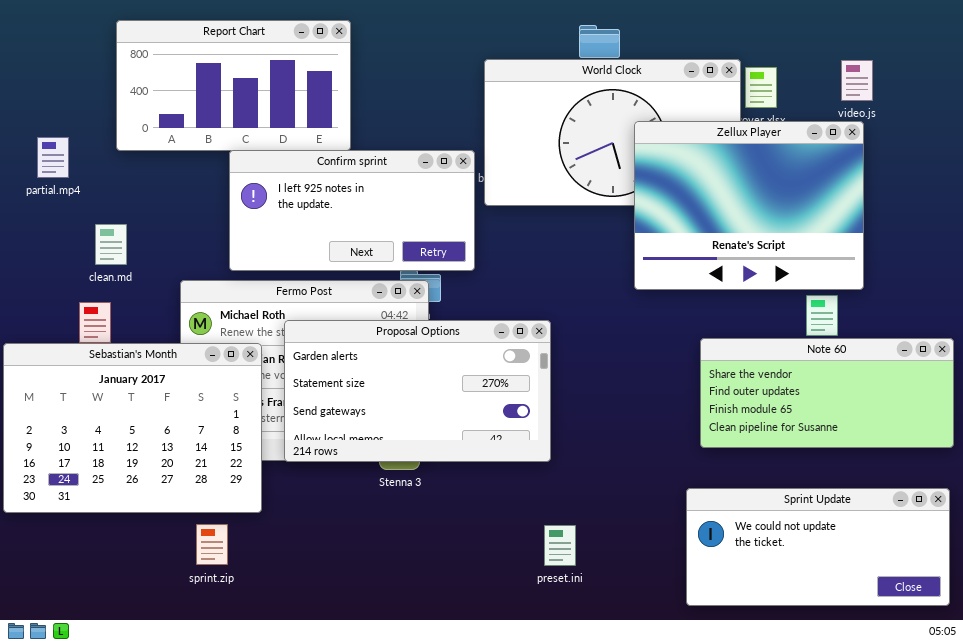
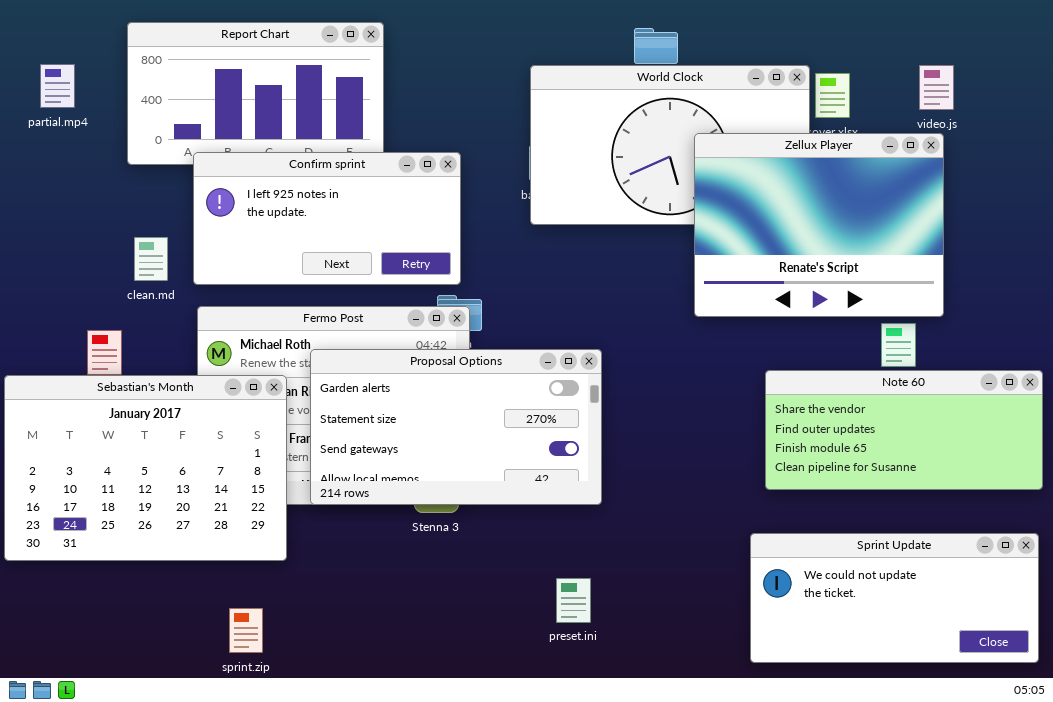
partial.mp4: [37,137,69,178] -> [40,64,75,108], moved
Confirm sprint: [229,150,475,271] -> [193,152,461,285], moved
clean.md: [95,224,127,265] -> [134,237,168,281], moved
sprint.zip: [196,524,228,565] -> [229,608,263,653], moved
preset.ini: [544,525,576,566] -> [556,578,591,623], moved

